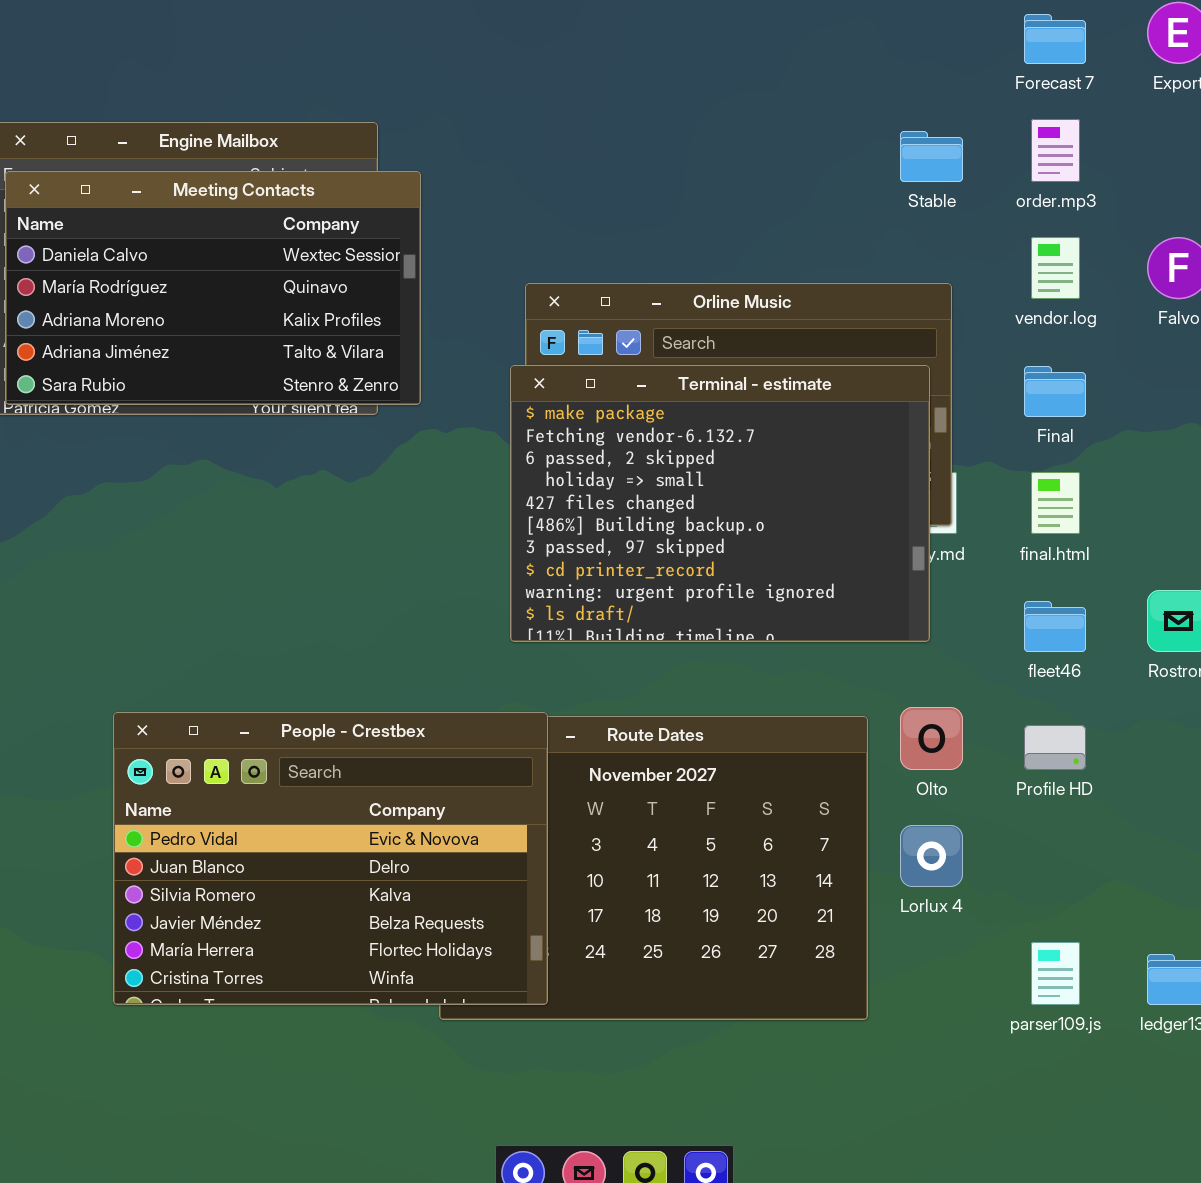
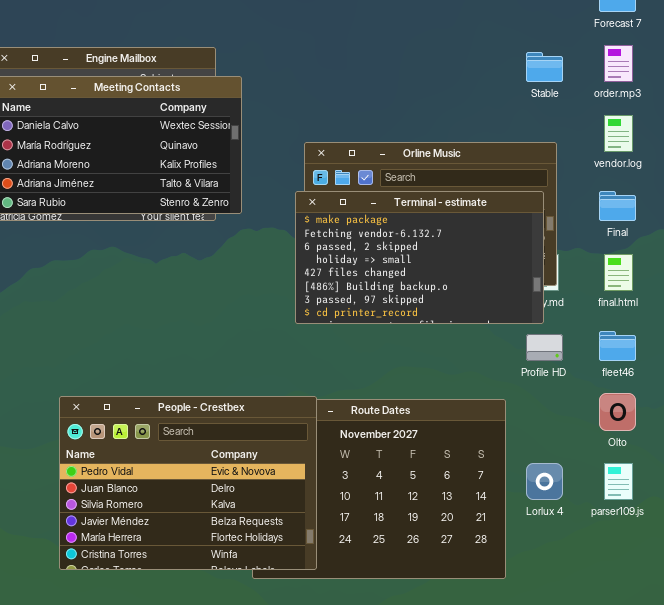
Terminal - estimate: [510,365,930,642] -> [295,191,544,324], resized
Olto: [900,707,963,770] -> [599,393,636,431], moved
Profile HD: [1024,725,1086,770] -> [526,334,563,361], moved
parser109.js: [1031,942,1080,1005] -> [604,463,633,500], moved

